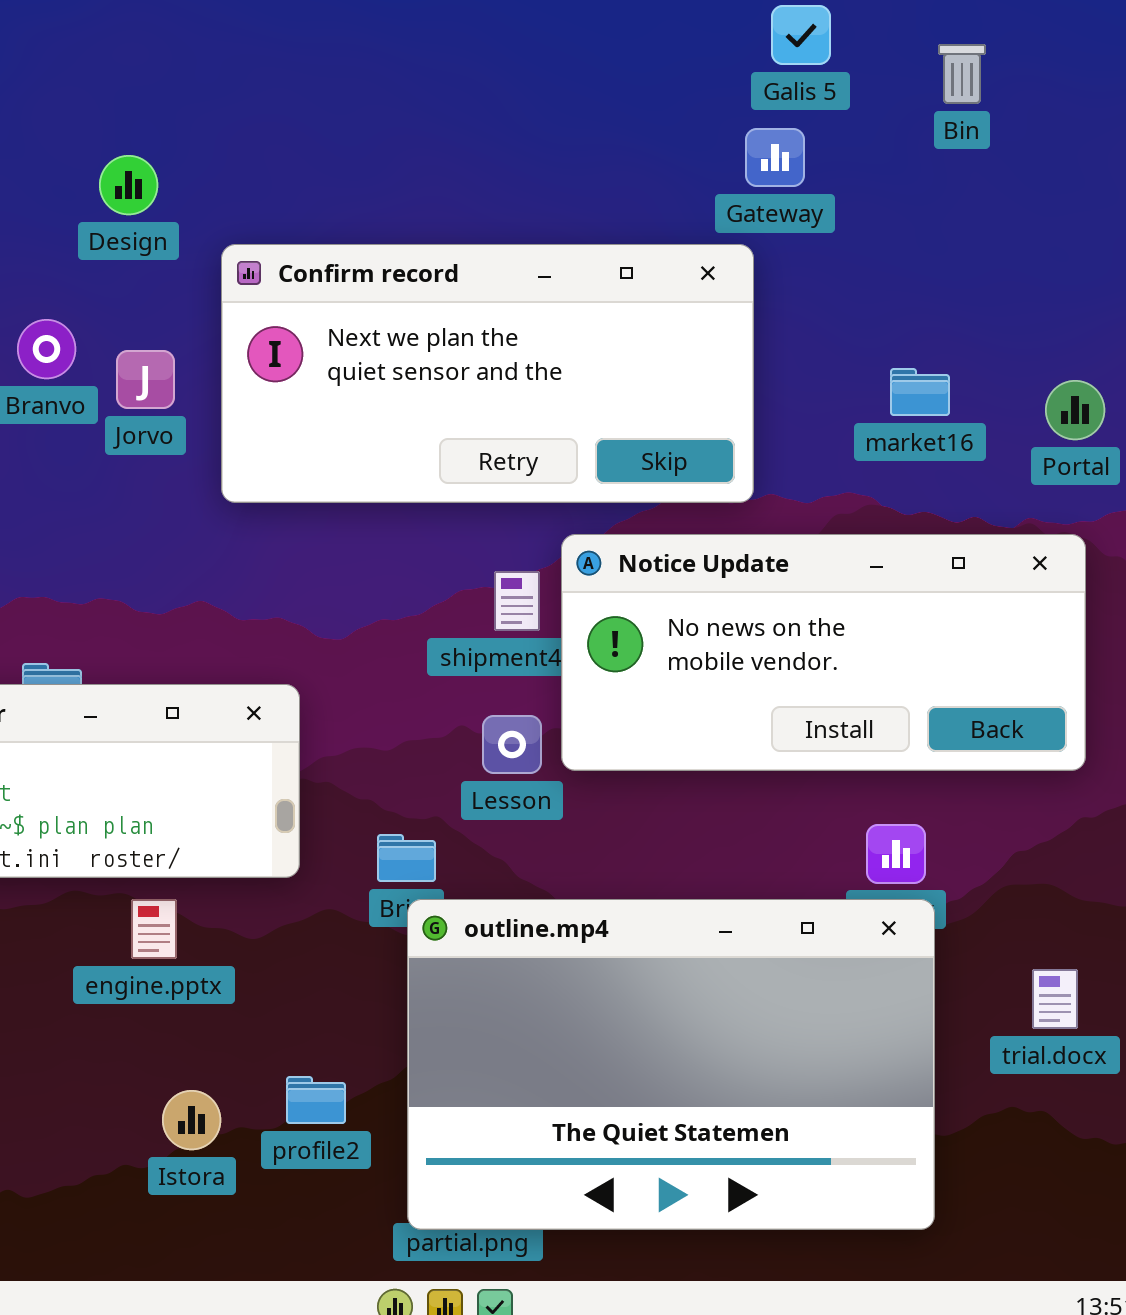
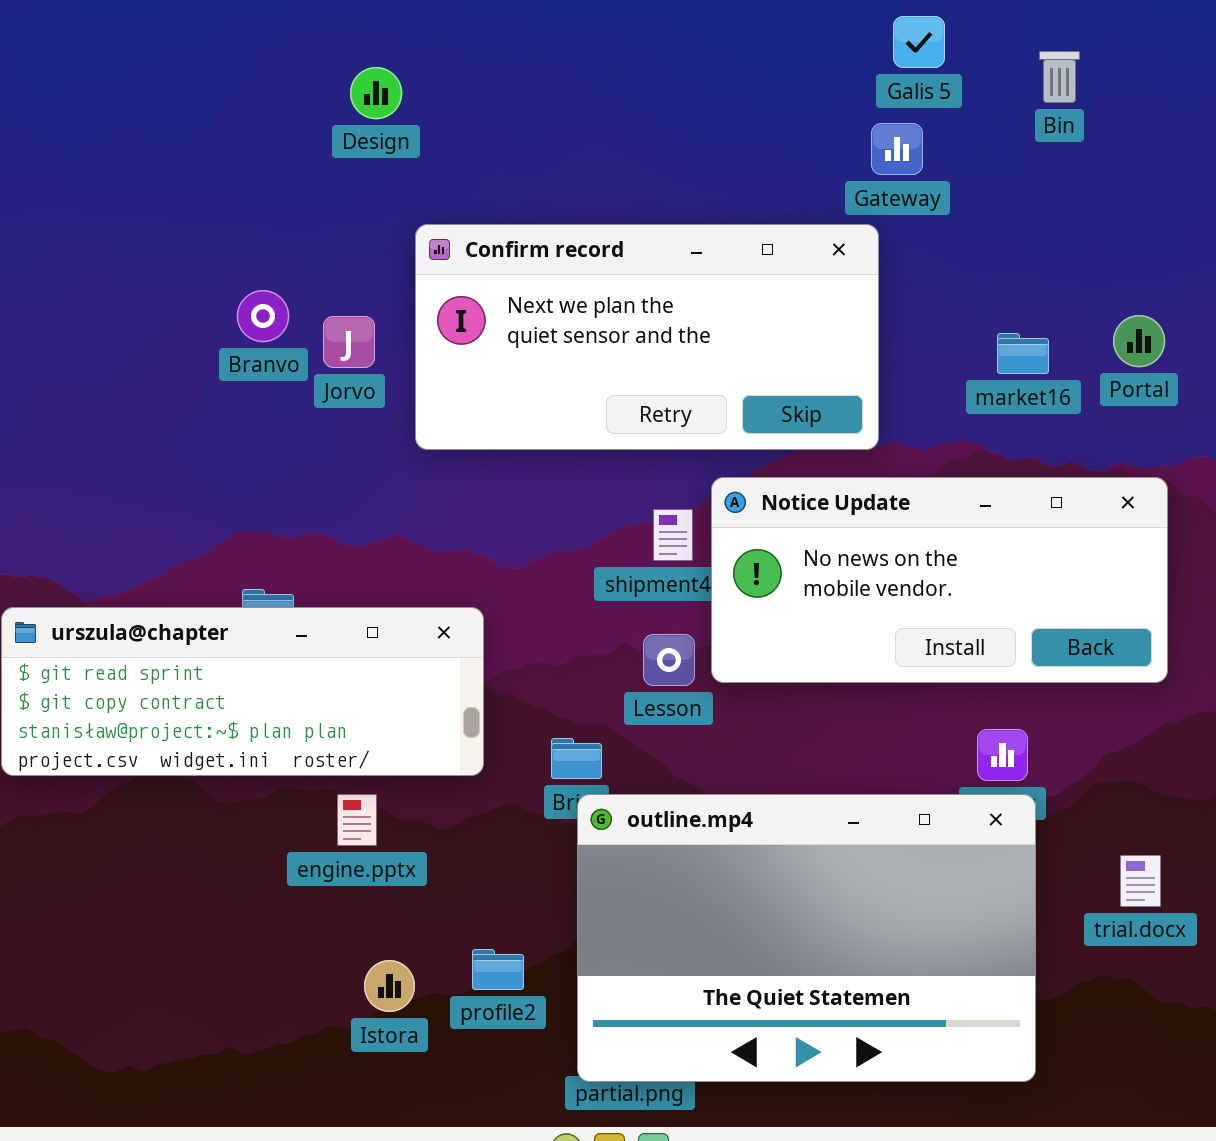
Design: [99,155,158,215] -> [350,67,402,119], moved
Portal: [1045,380,1105,440] -> [1113,315,1165,367], moved

